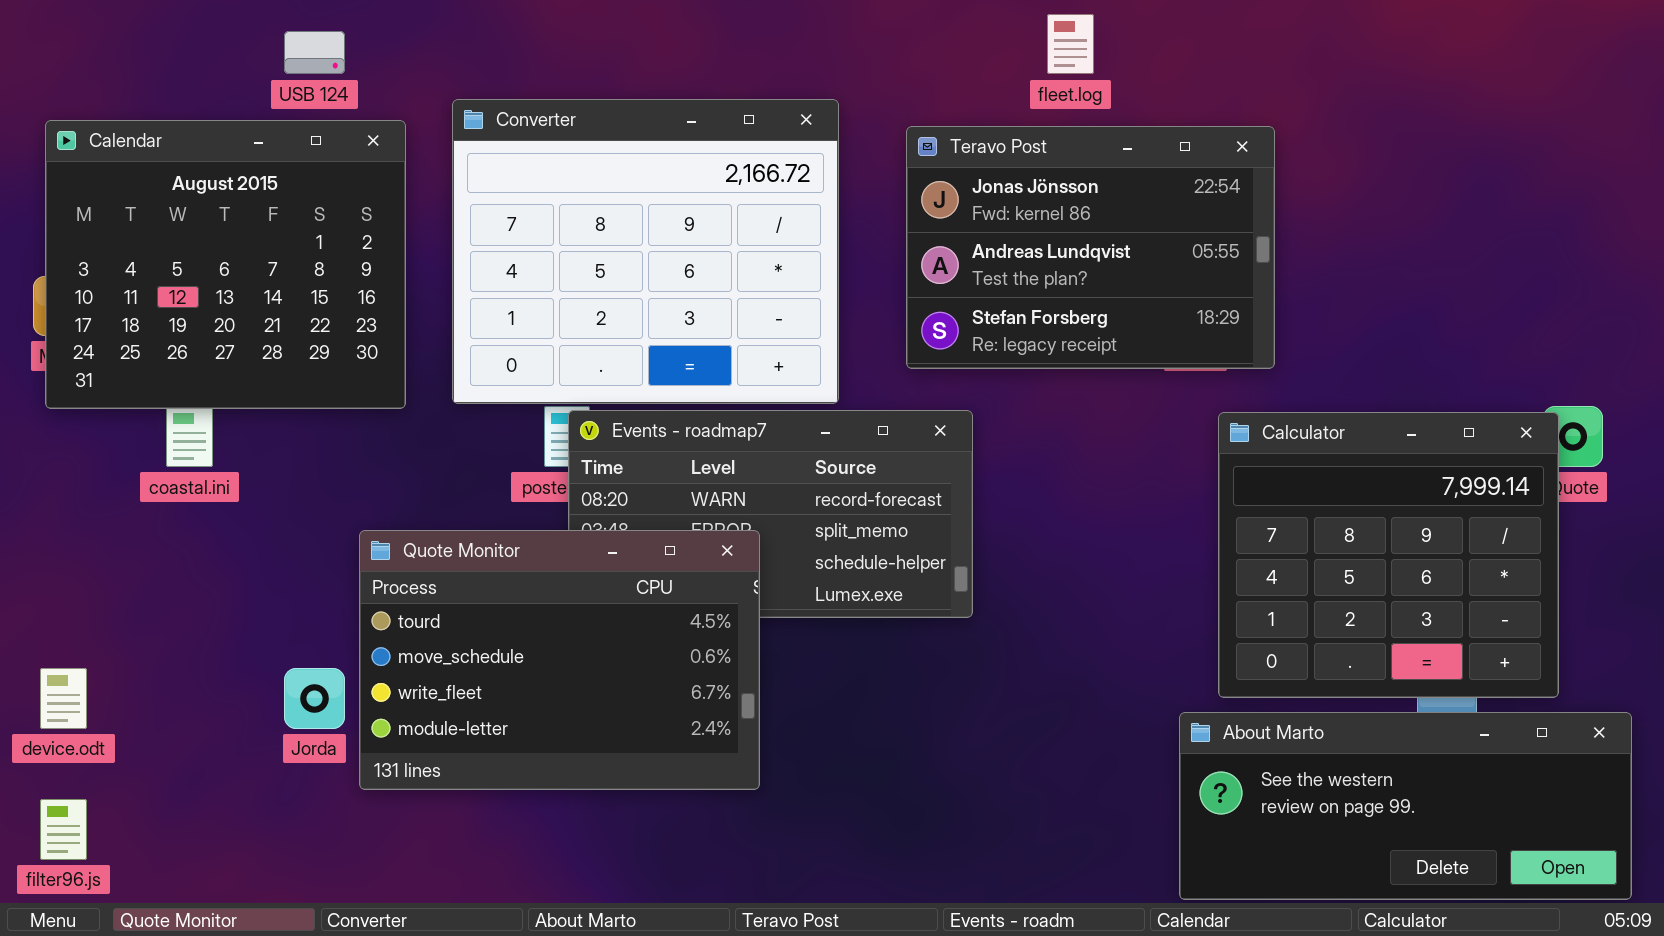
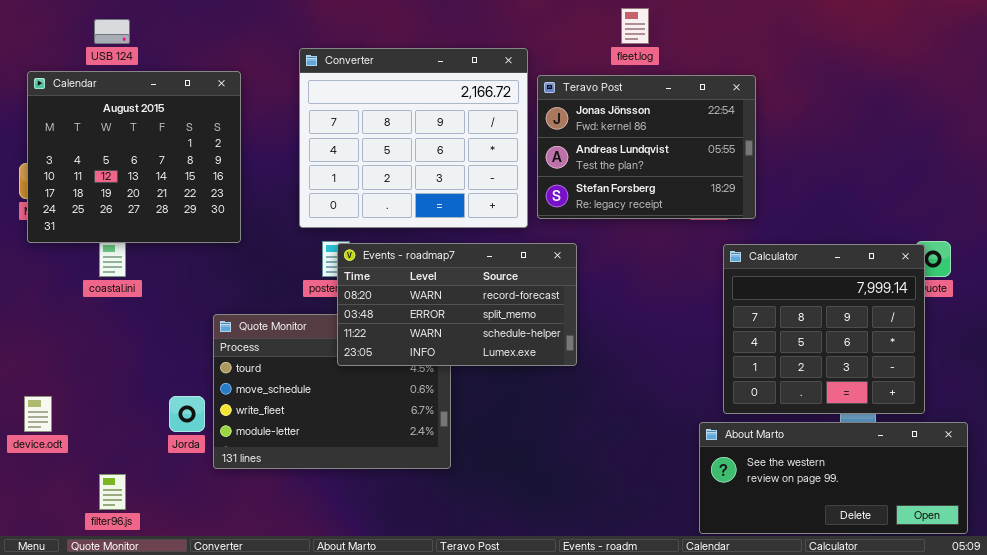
USB 124: [284,31,345,74] -> [94,19,130,44], moved
Converter: [452,99,839,404] -> [299,48,528,228], moved
Events - roadmap7: [568,410,973,618] -> [337,243,577,366], raised
filter96.js: [40,799,87,860] -> [99,474,126,510], moved

